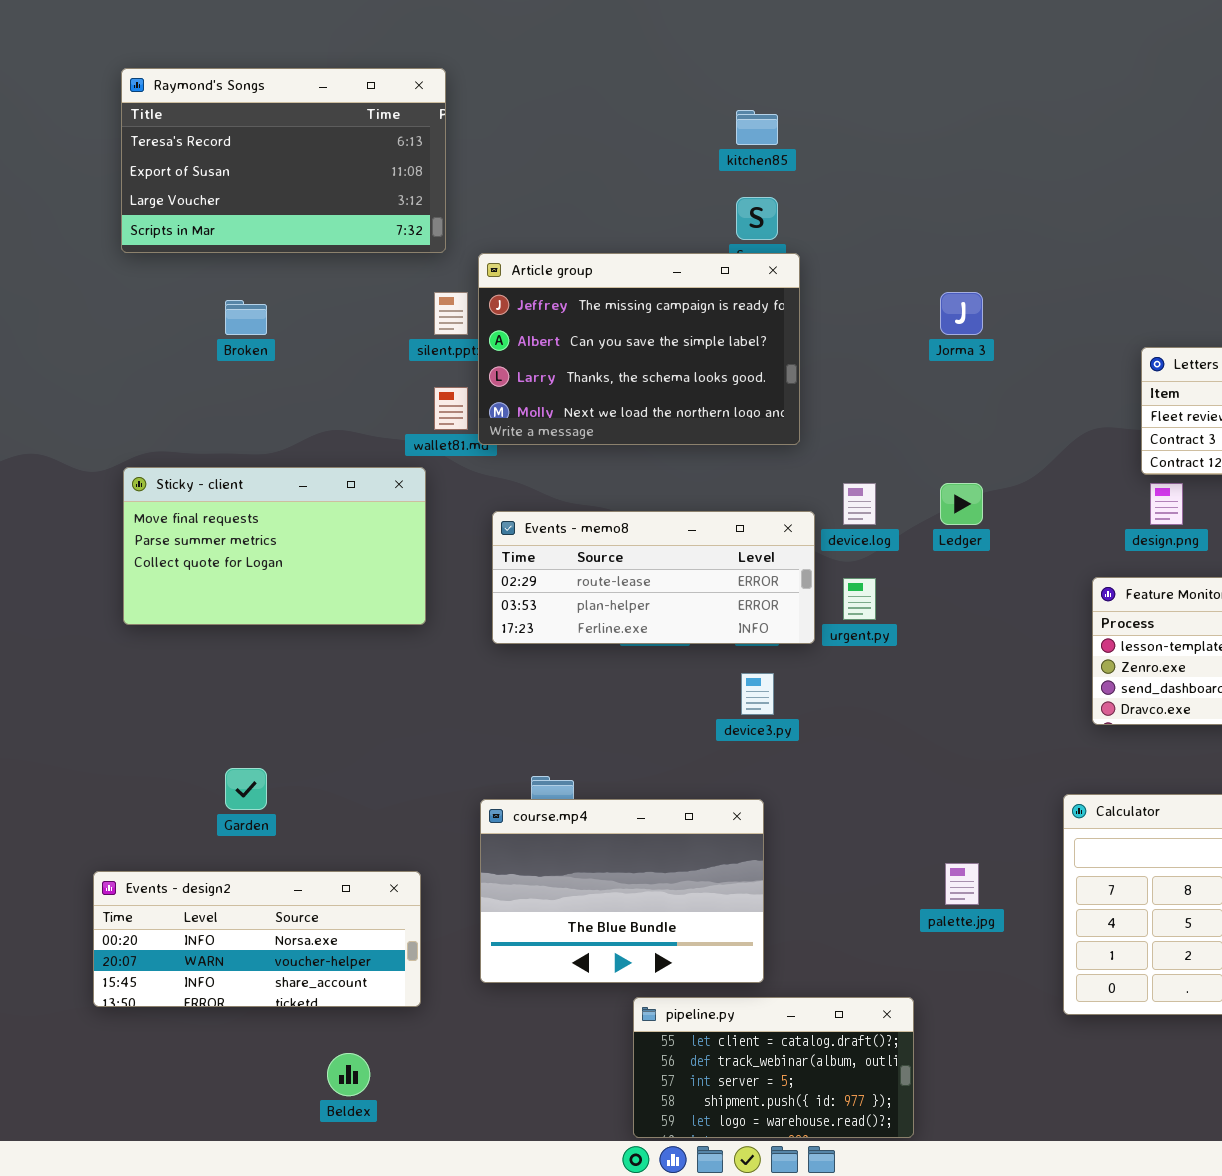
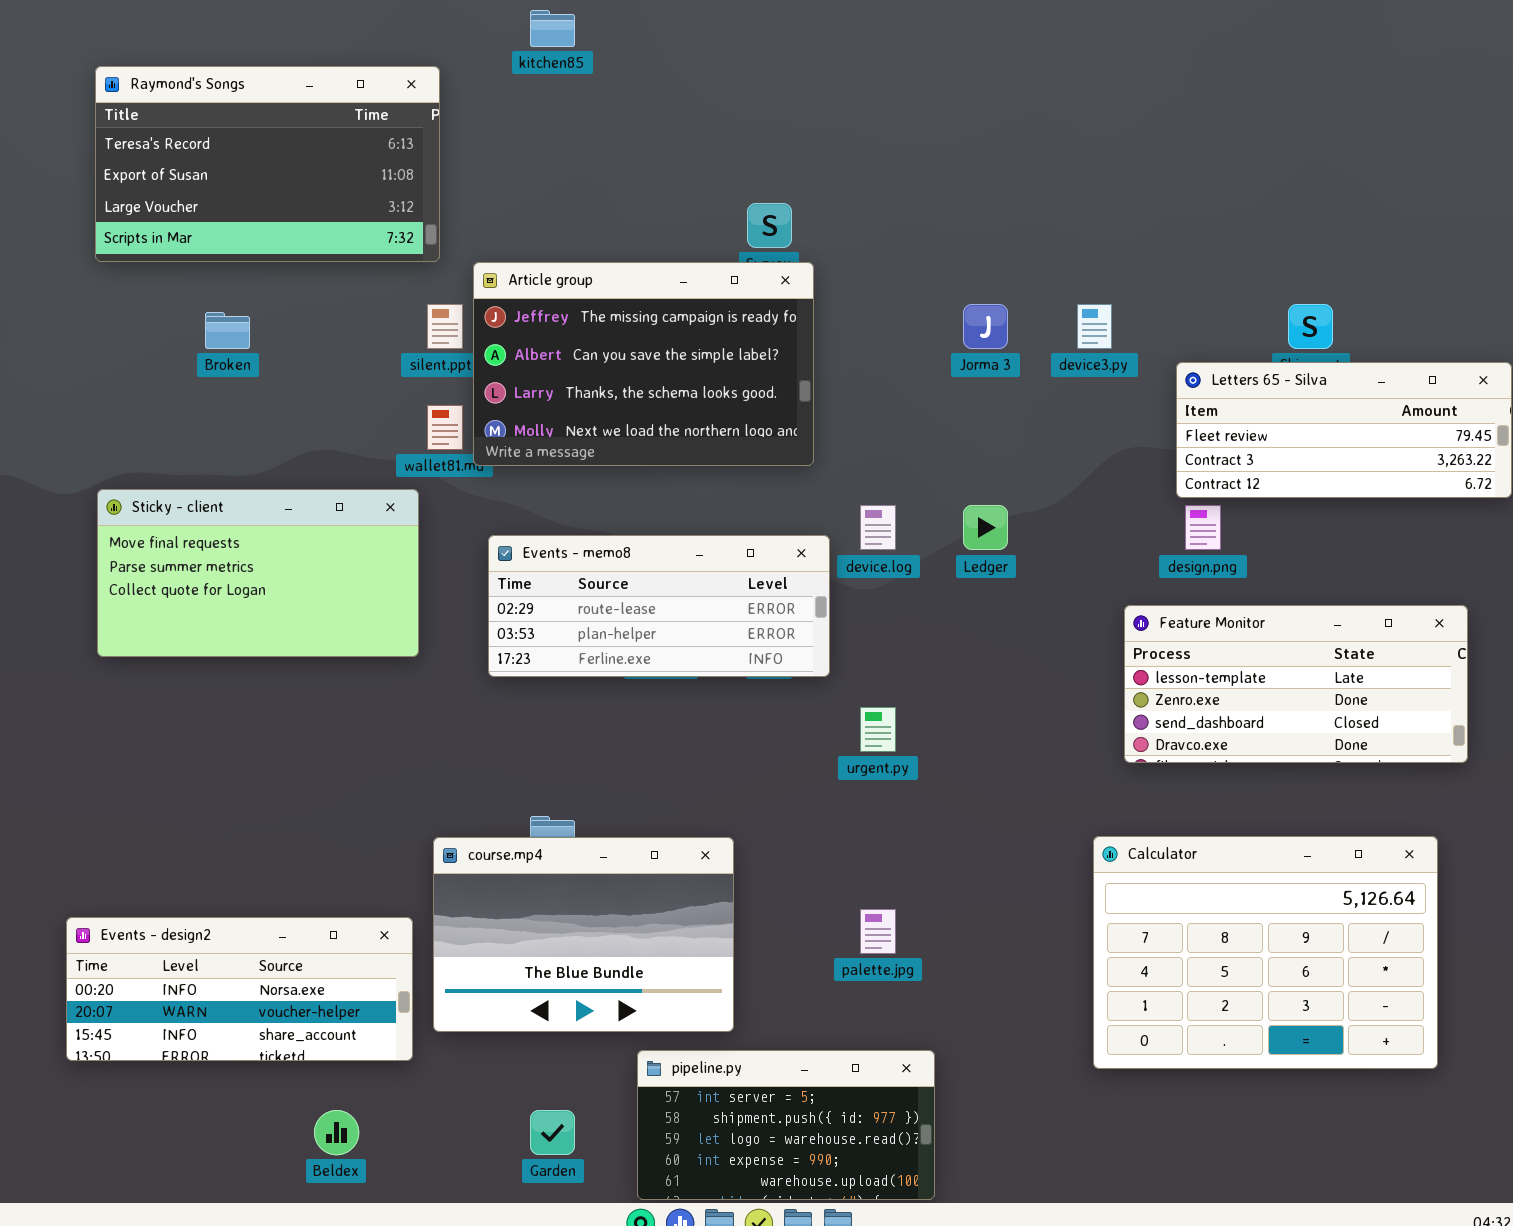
kitchen85: [736,110,778,145] -> [530,10,575,47], moved
urgent.py: [843,578,876,620] -> [860,707,896,752], moved
device3.py: [741,673,774,715] -> [1077,304,1112,349], moved
Garden: [225,768,267,810] -> [530,1110,575,1155], moved
course.mp4: [480,799,764,983] -> [433,837,734,1032], moved
palette.jpg: [945,863,979,905] -> [860,909,896,954], moved
pipeline.py: [633,997,914,1138] -> [637,1050,935,1200], scrolled down 2 rows

